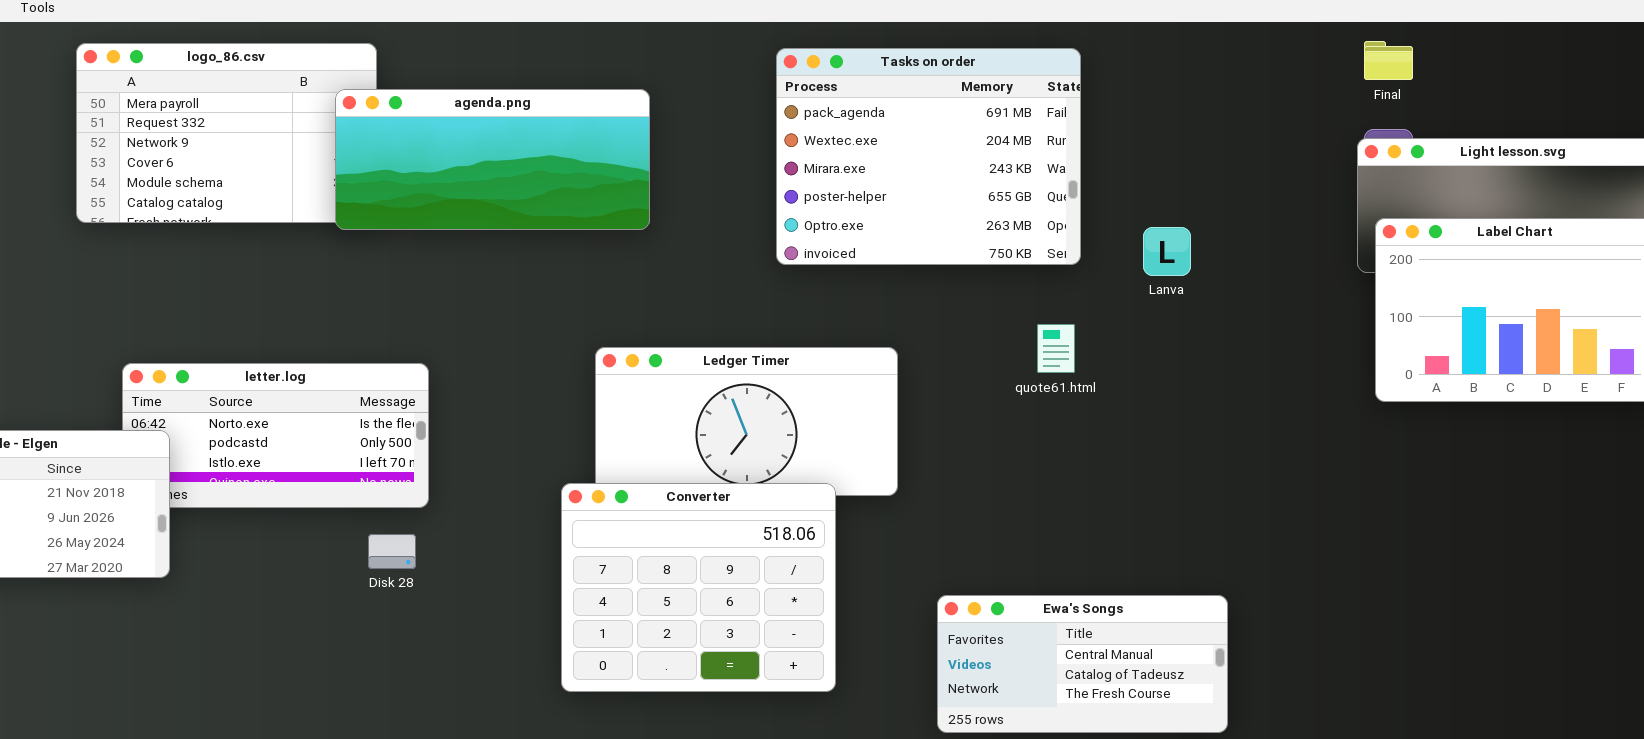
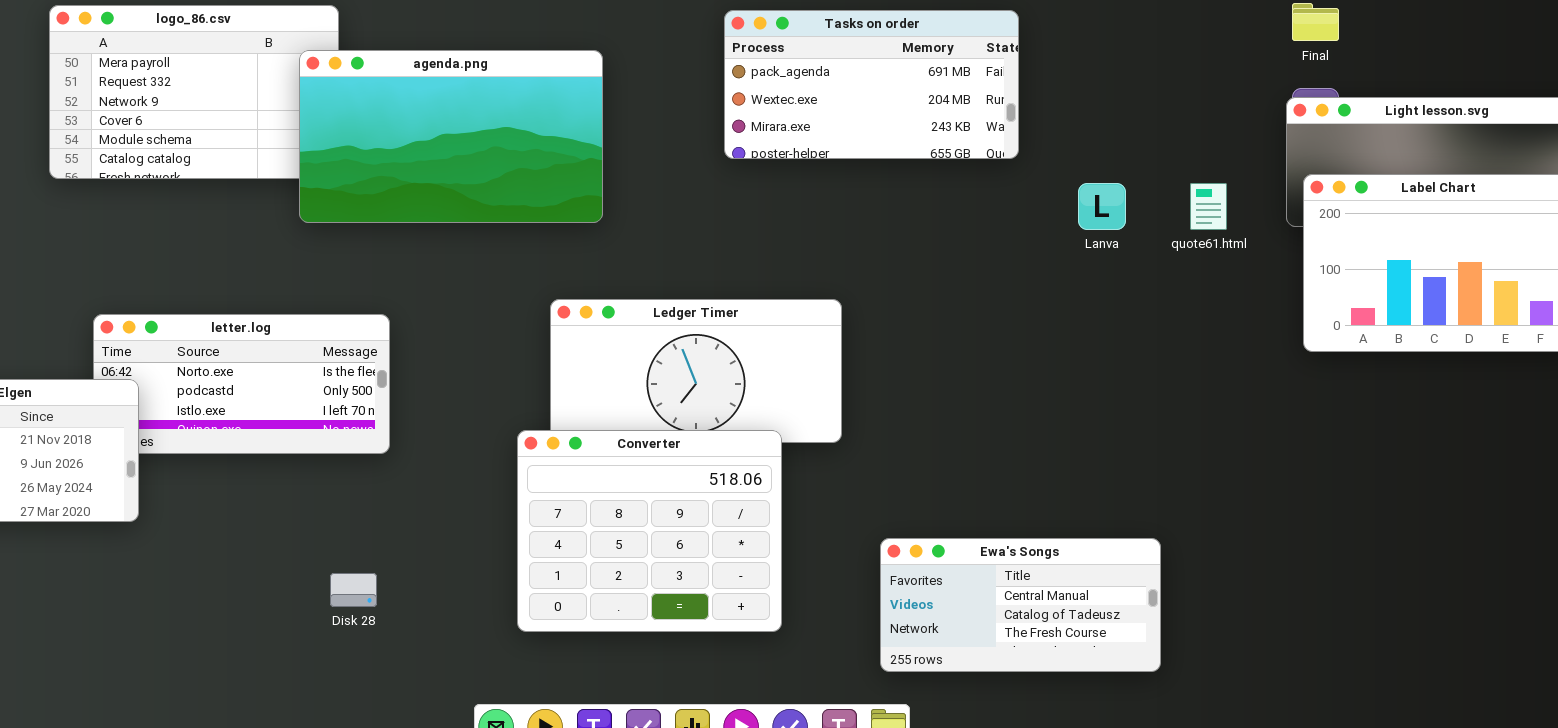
Tasks on order: [776,48,1081,265] -> [724,10,1019,159], resized
agenda.png: [335,89,650,230] -> [299,50,603,223], resized
quote61.html: [1037,324,1075,373] -> [1190,183,1227,230], moved
Disk 28: [368,534,416,569] -> [330,573,377,607], moved

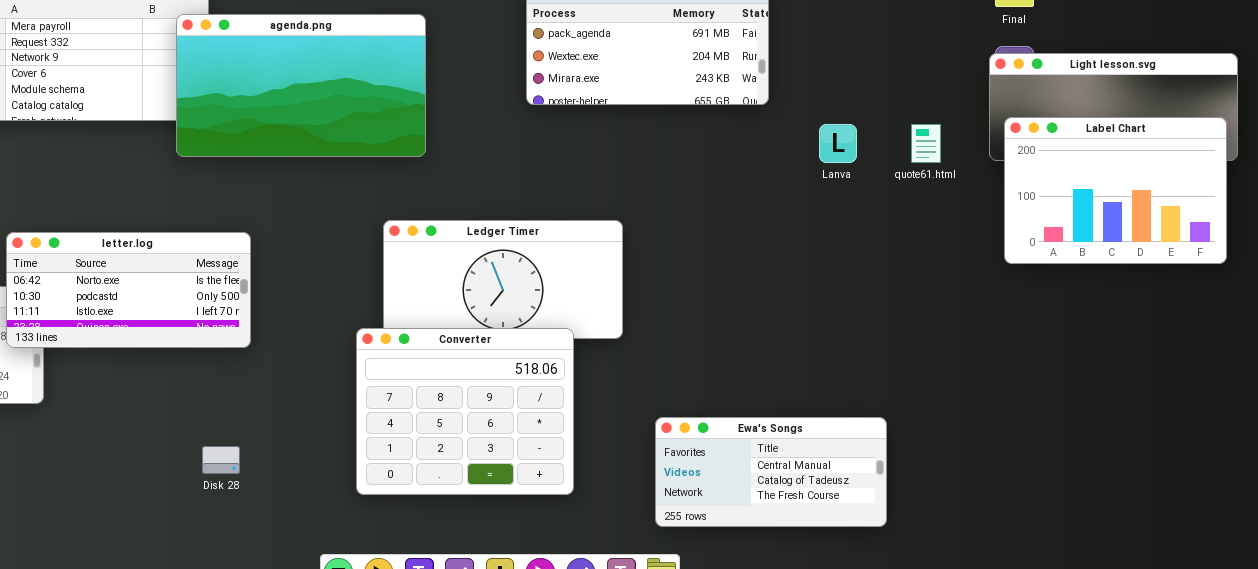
letter.log: [93,314,390,454] -> [6,232,251,348], raised

